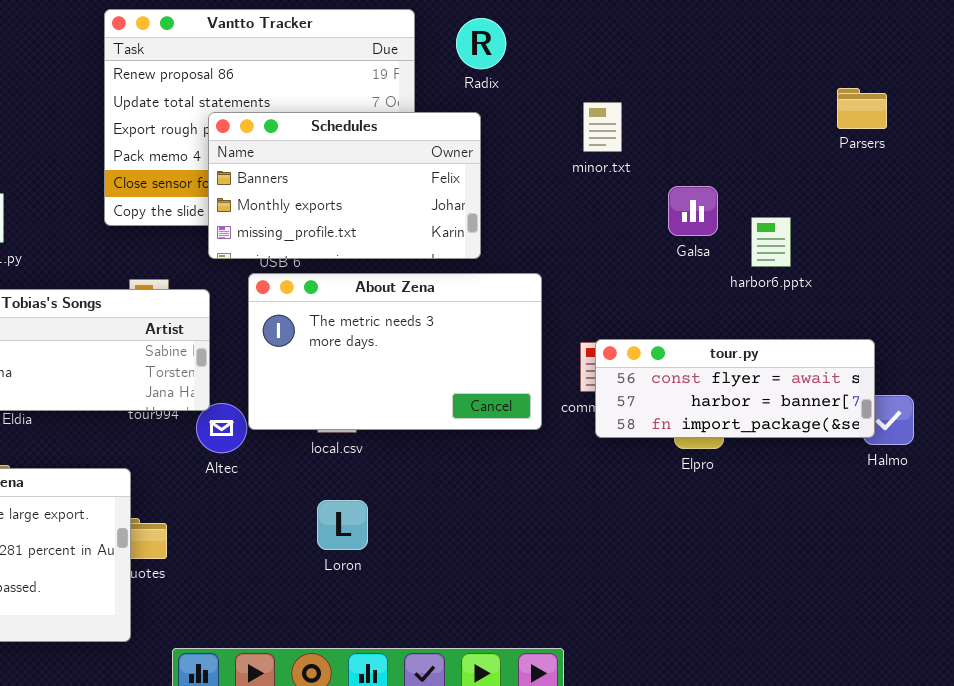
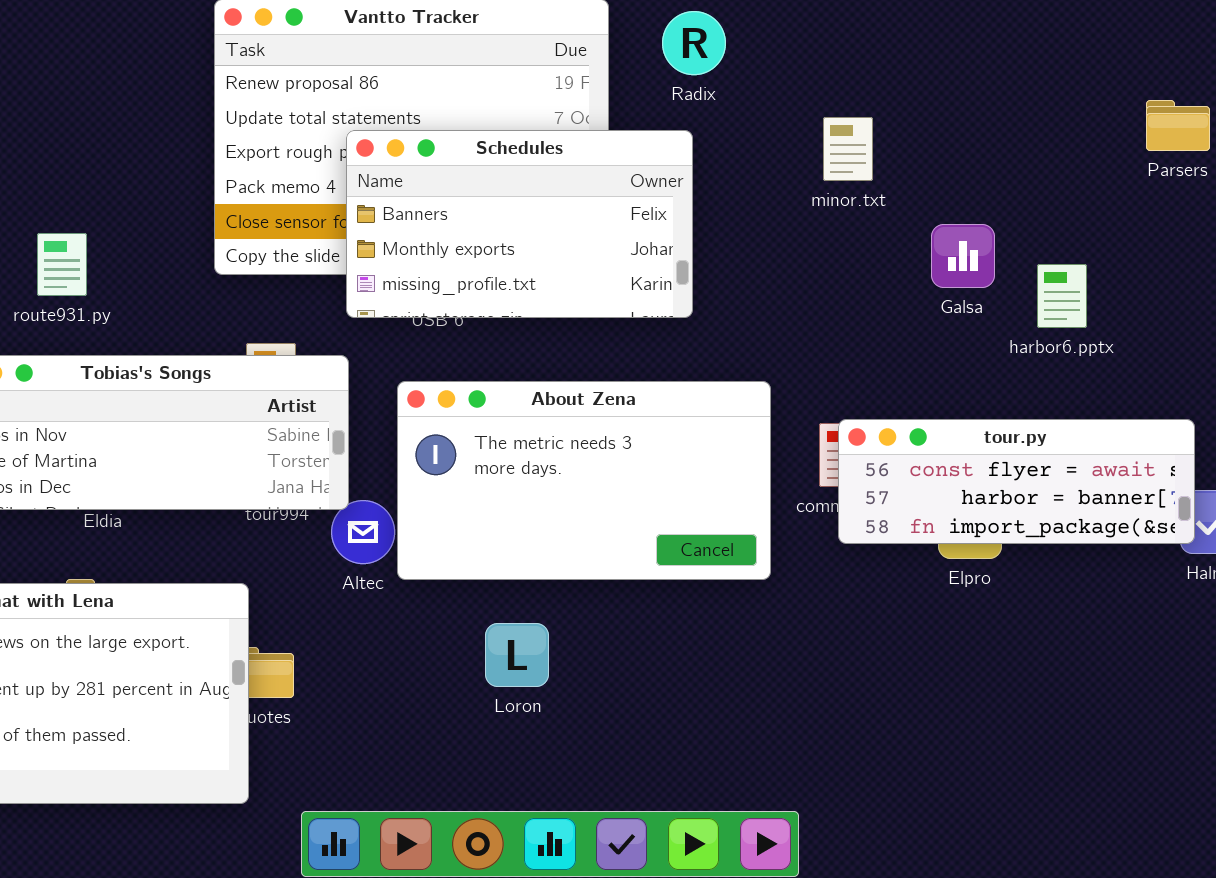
About Zena: [248,273,542,430] -> [397,381,771,580], moved

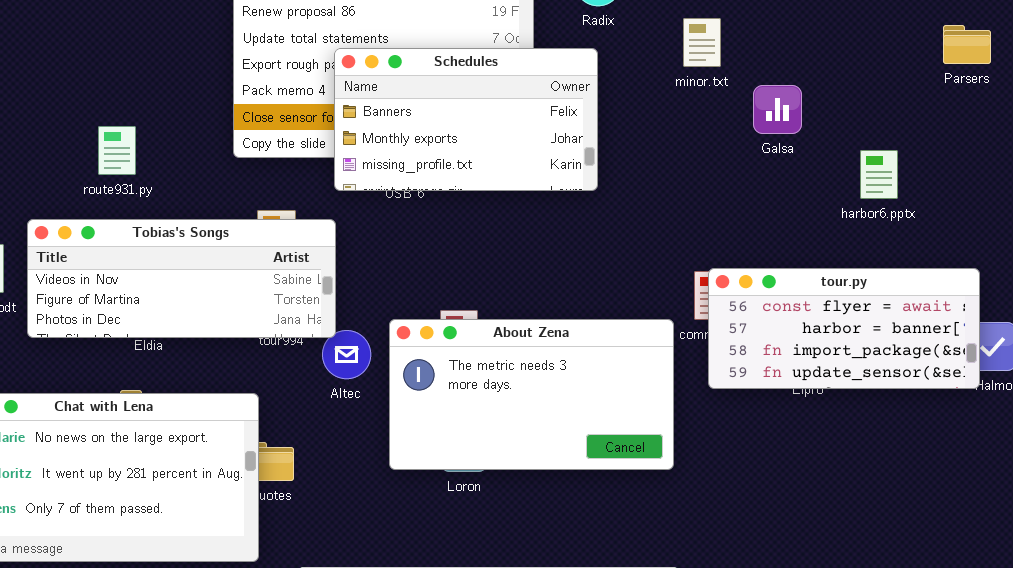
minor.txt: [823,117,873,181] -> [683,18,721,67], moved
Galsa: [931,224,995,288] -> [753,85,802,134], moved
About Zena: [397,381,771,580] -> [389,319,674,470], moved
tour.py: [838,419,1195,544] -> [708,268,980,389], resized

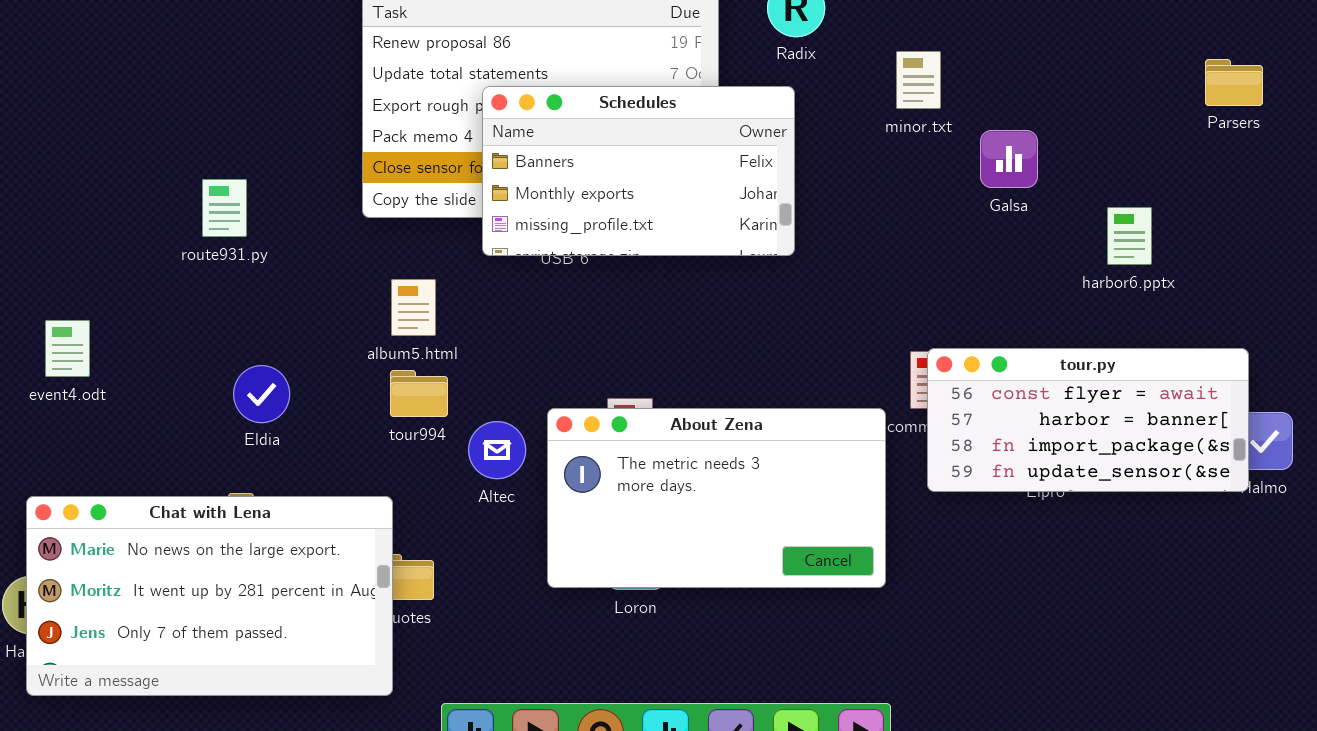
Tobias's Songs: [27,219,336,338] -> none, closed

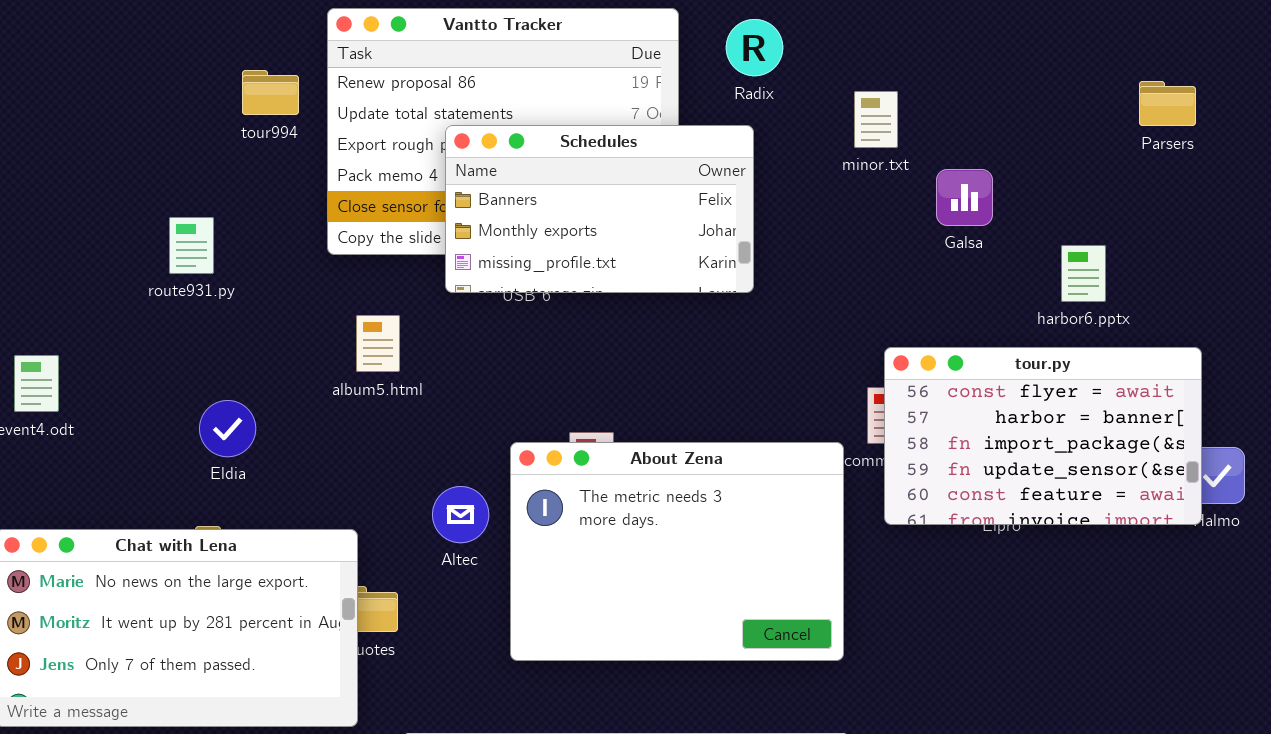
Parsers: [1205,59,1263,106] -> [1139,81,1196,126], moved
tour.py: [927,348,1249,492] -> [884,347,1202,525], resized
tour994: [390,370,448,417] -> [242,70,299,115], moved
About Zena: [547,408,886,588] -> [510,442,844,661], resized
Altec: [468,421,526,479] -> [432,486,489,543], moved

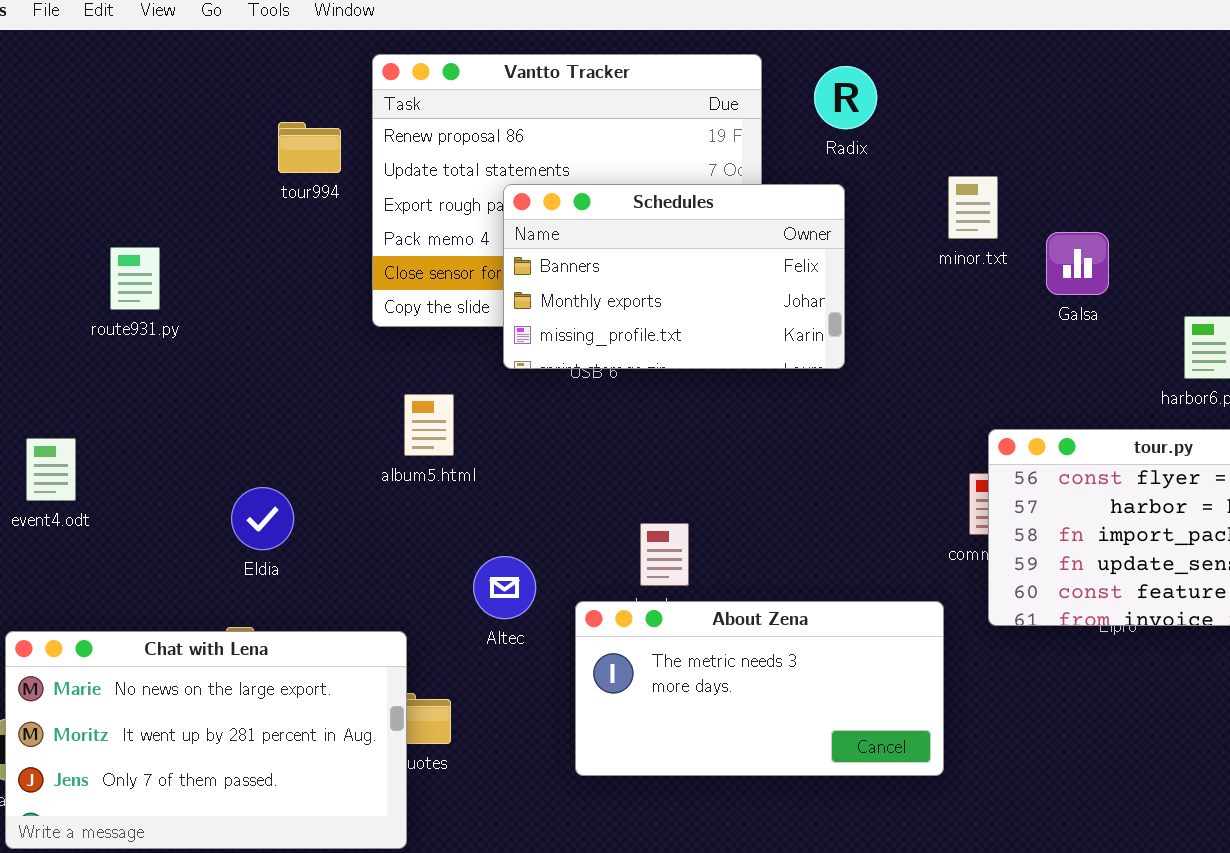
minor.txt: [854,91,898,148] -> [948,176,998,239], moved
route931.py: [169,217,214,274] -> [110,247,160,310], moved
About Zena: [510,442,844,661] -> [575,601,944,776], resized
Altec: [432,486,489,543] -> [473,556,536,619], moved

